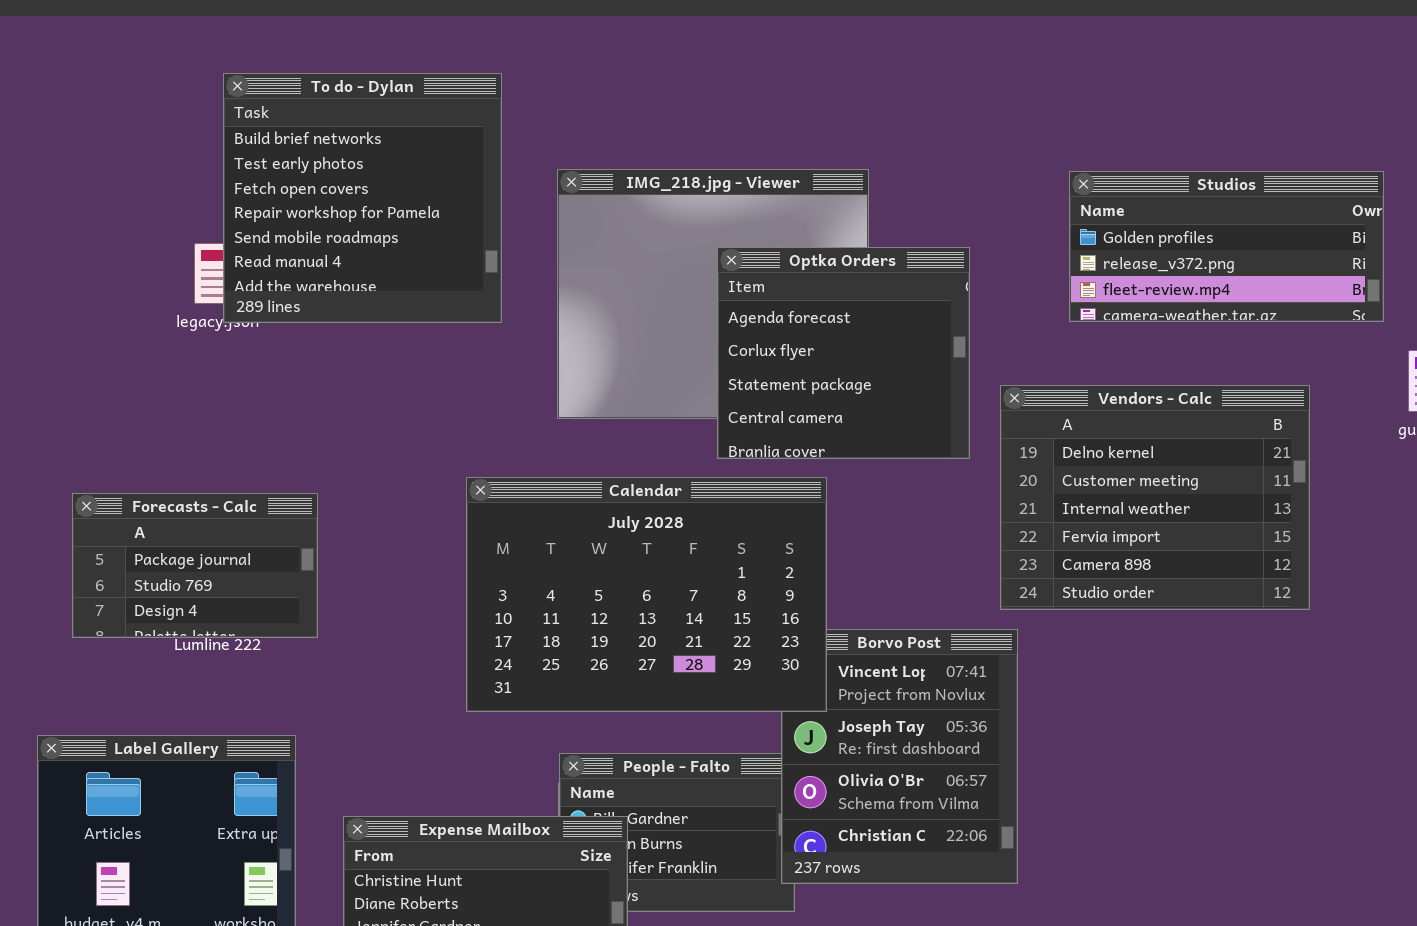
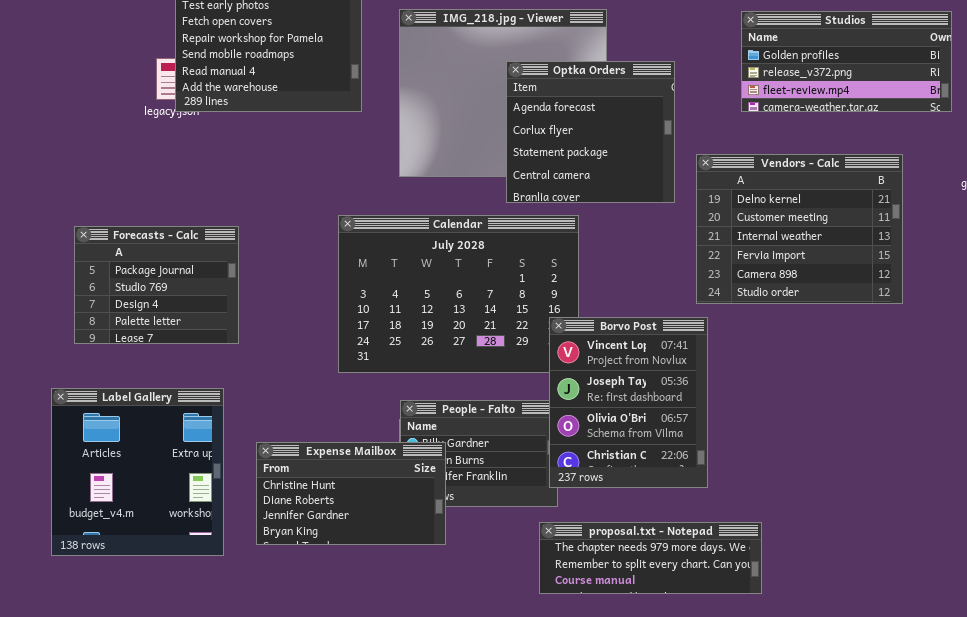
Forecasts - Calc: [72,493,318,638] -> [74,226,239,344], resized
Borvo Post: [781,629,1018,884] -> [549,317,708,488], raised

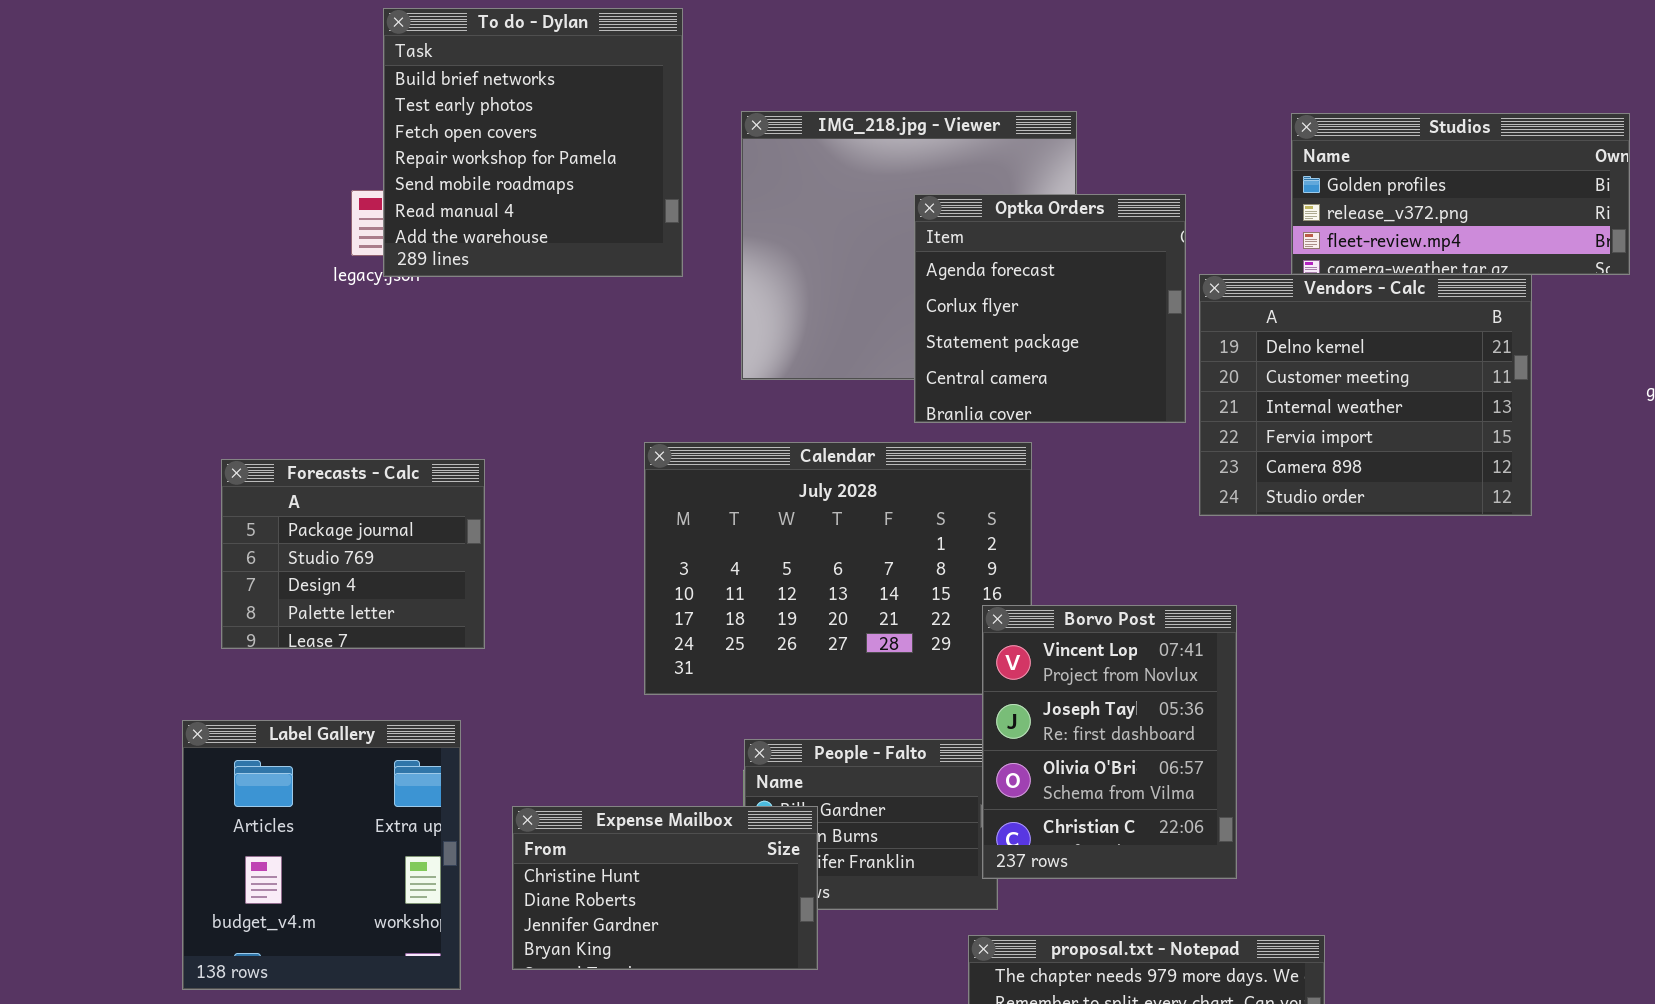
Vendors - Calc: [696,154,903,304] -> [1199,274,1532,516], moved

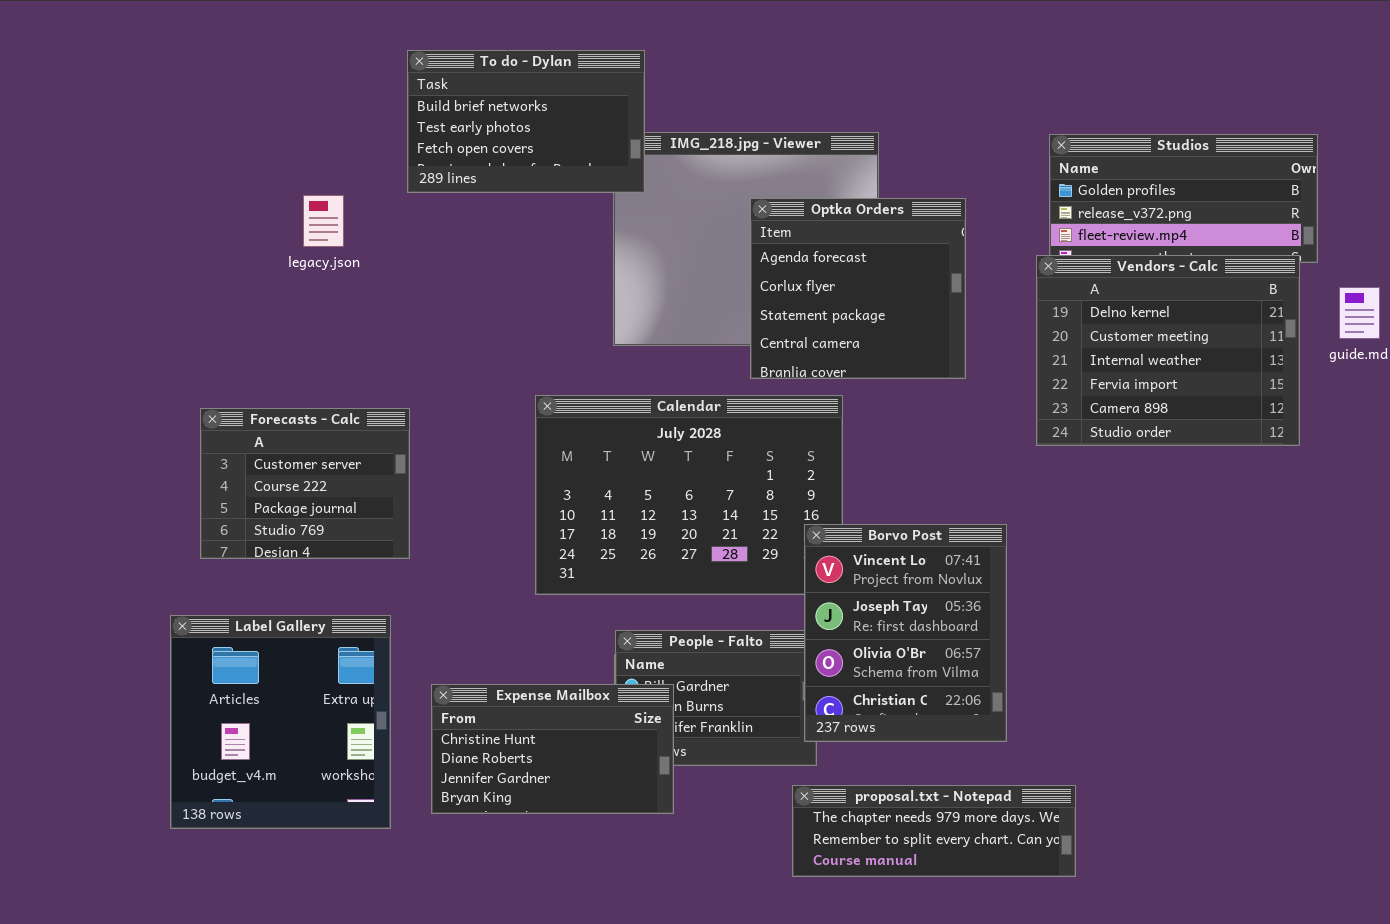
To do - Dylan: [383,8,683,277] -> [407,50,645,193], moved, resized
Vendors - Calc: [1199,274,1532,516] -> [1036,255,1300,446], moved
Forecasts - Calc: [221,459,485,649] -> [200,408,410,559], scrolled up 2 rows

